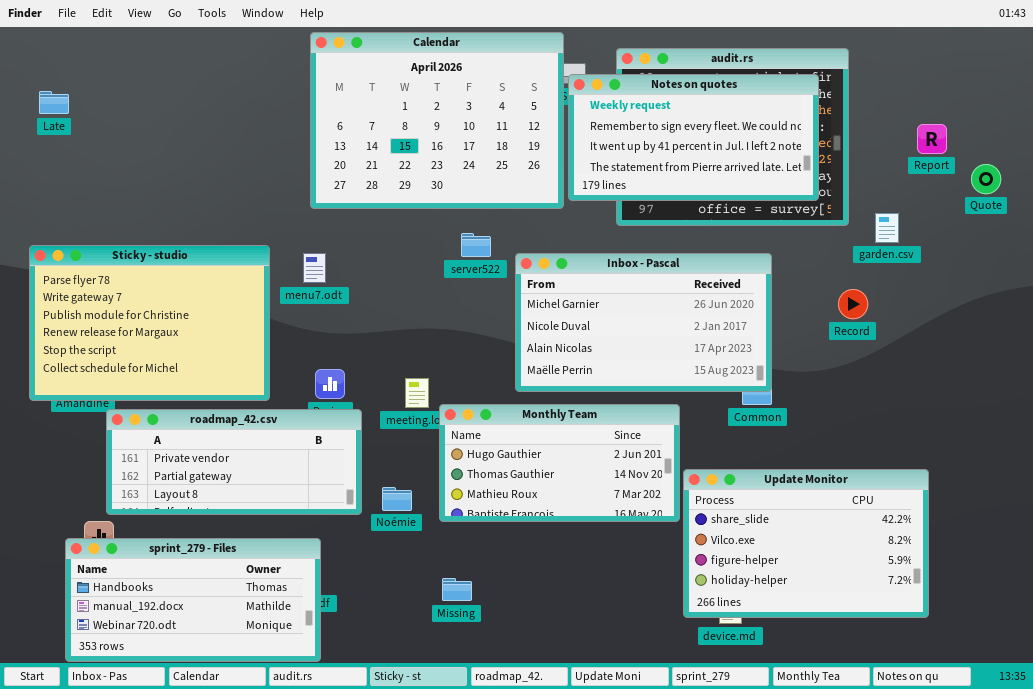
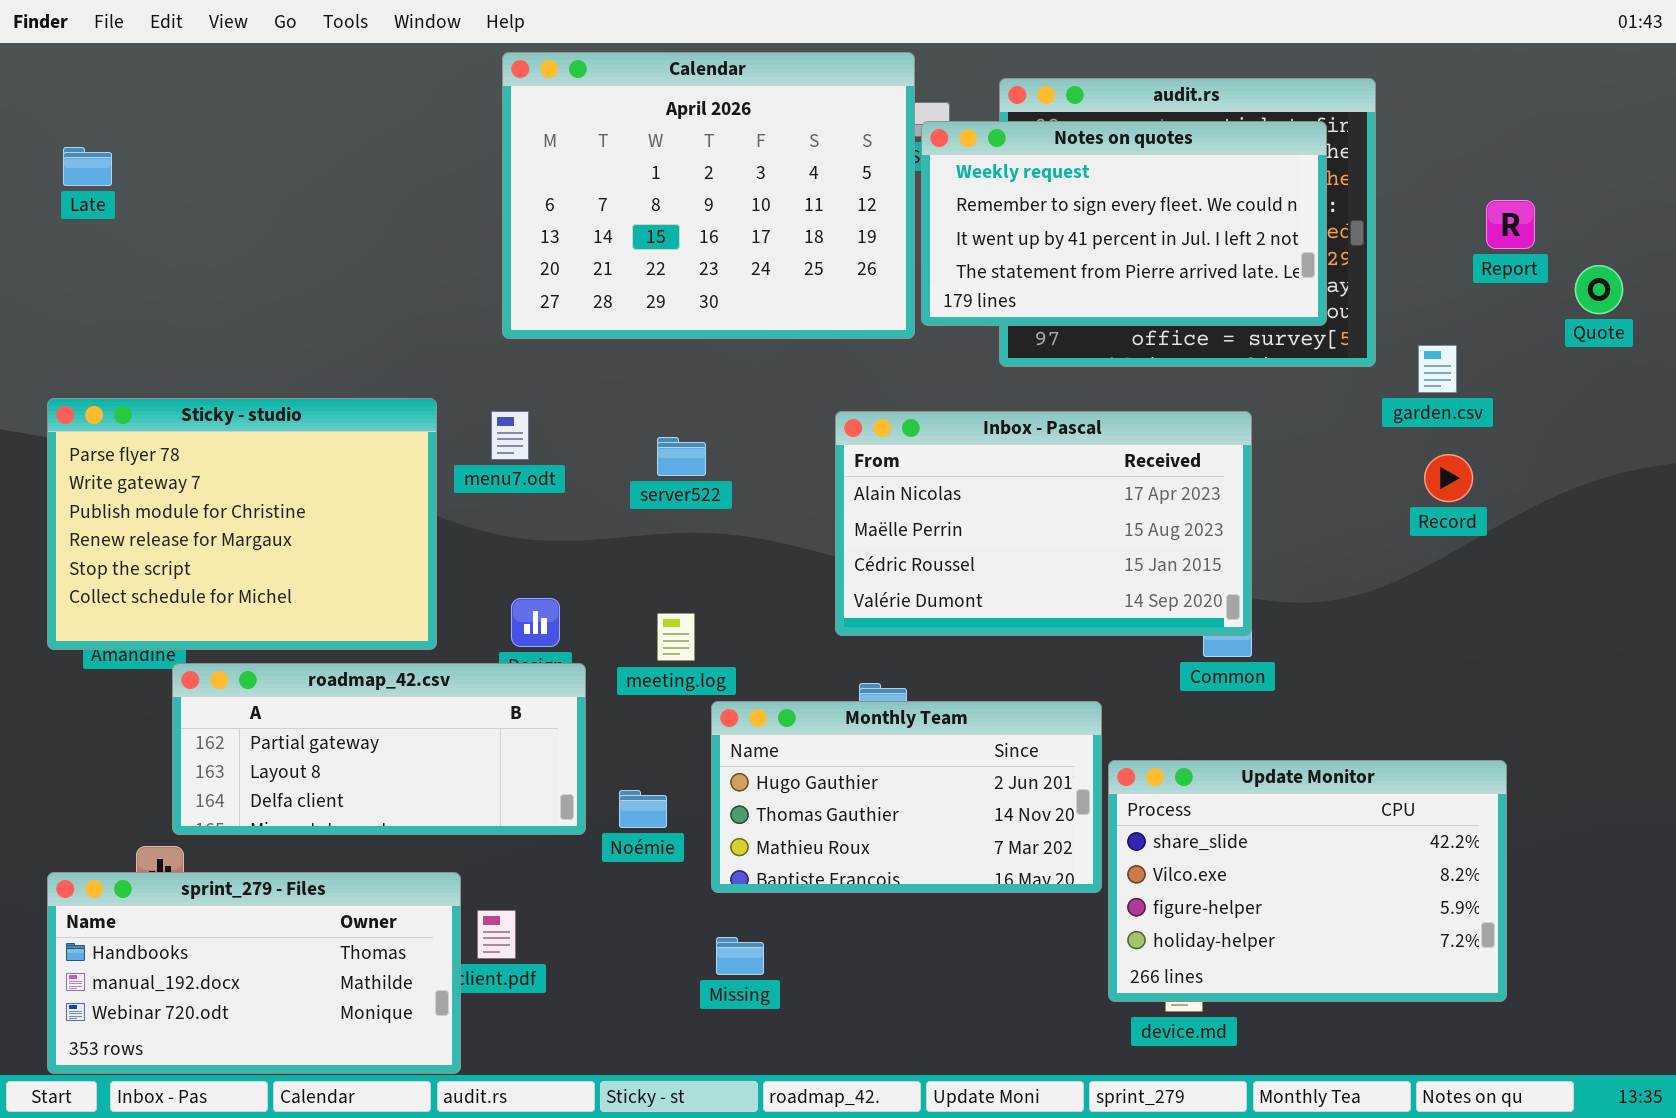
server522: [461,233,491,257] -> [657,437,706,476], moved
Inbox - Pascal: [515,253,772,392] -> [835,411,1252,636], scrolled down 2 rows
Record: [838,289,868,319] -> [1424,454,1473,502], moved
Monthly Team: [439,404,680,522] -> [711,701,1102,893], moved
roadmap_42.csv: [106,409,362,515] -> [172,663,586,835], scrolled down 1 row
sprint_279 - Files: [65,538,321,662] -> [47,872,461,1074], moved

